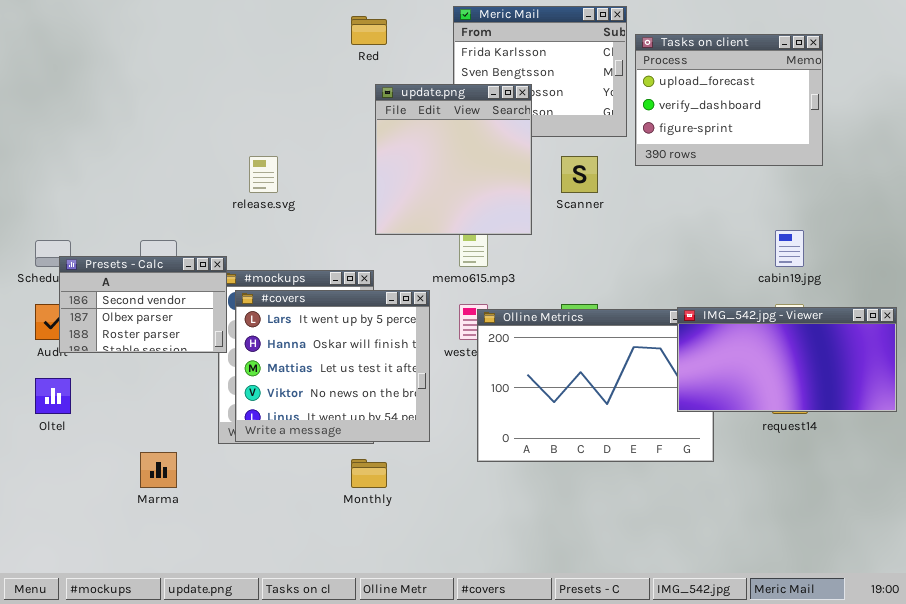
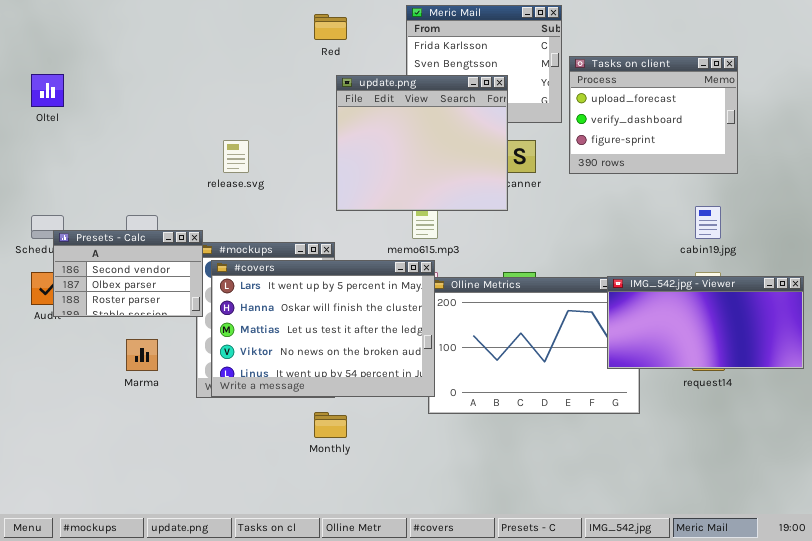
Tasks on client: [635,34,823,166] -> [569,56,738,174], moved
update.png: [375,84,532,235] -> [336,75,508,211], resized
#covers: [235,290,430,442] -> [211,260,435,397], resized
Oltel: [35,378,71,414] -> [31,74,64,107], moved
Marma: [140,452,177,488] -> [126,339,158,371], moved

